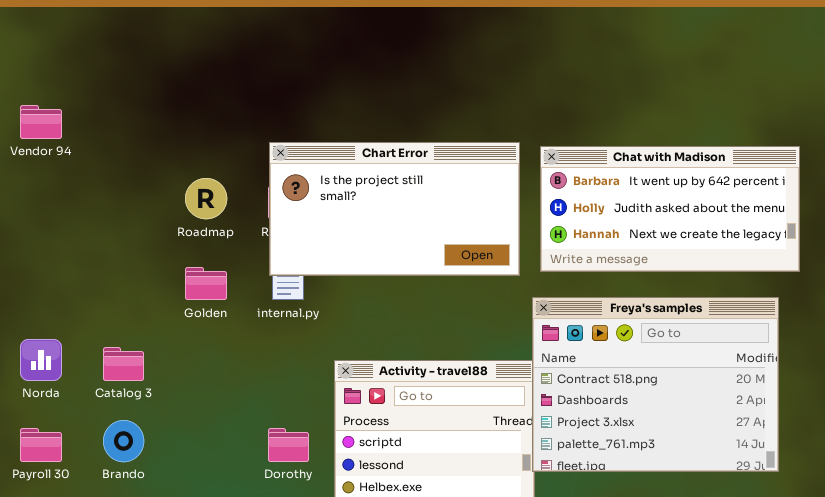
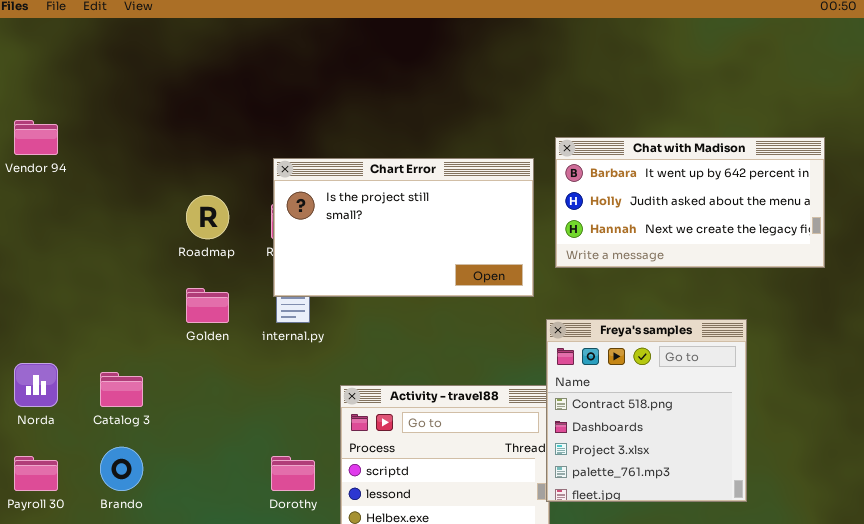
Chat with Madison: [540,146,800,272] -> [555,137,825,268], moved
Freya's samples: [532,297,779,472] -> [546,319,747,502], resized

